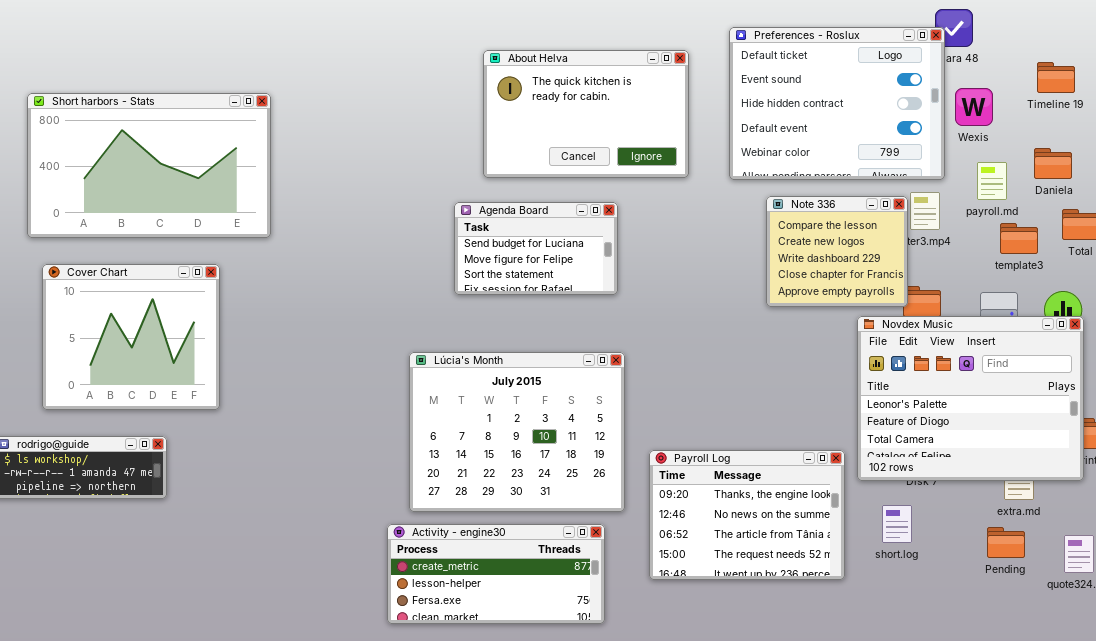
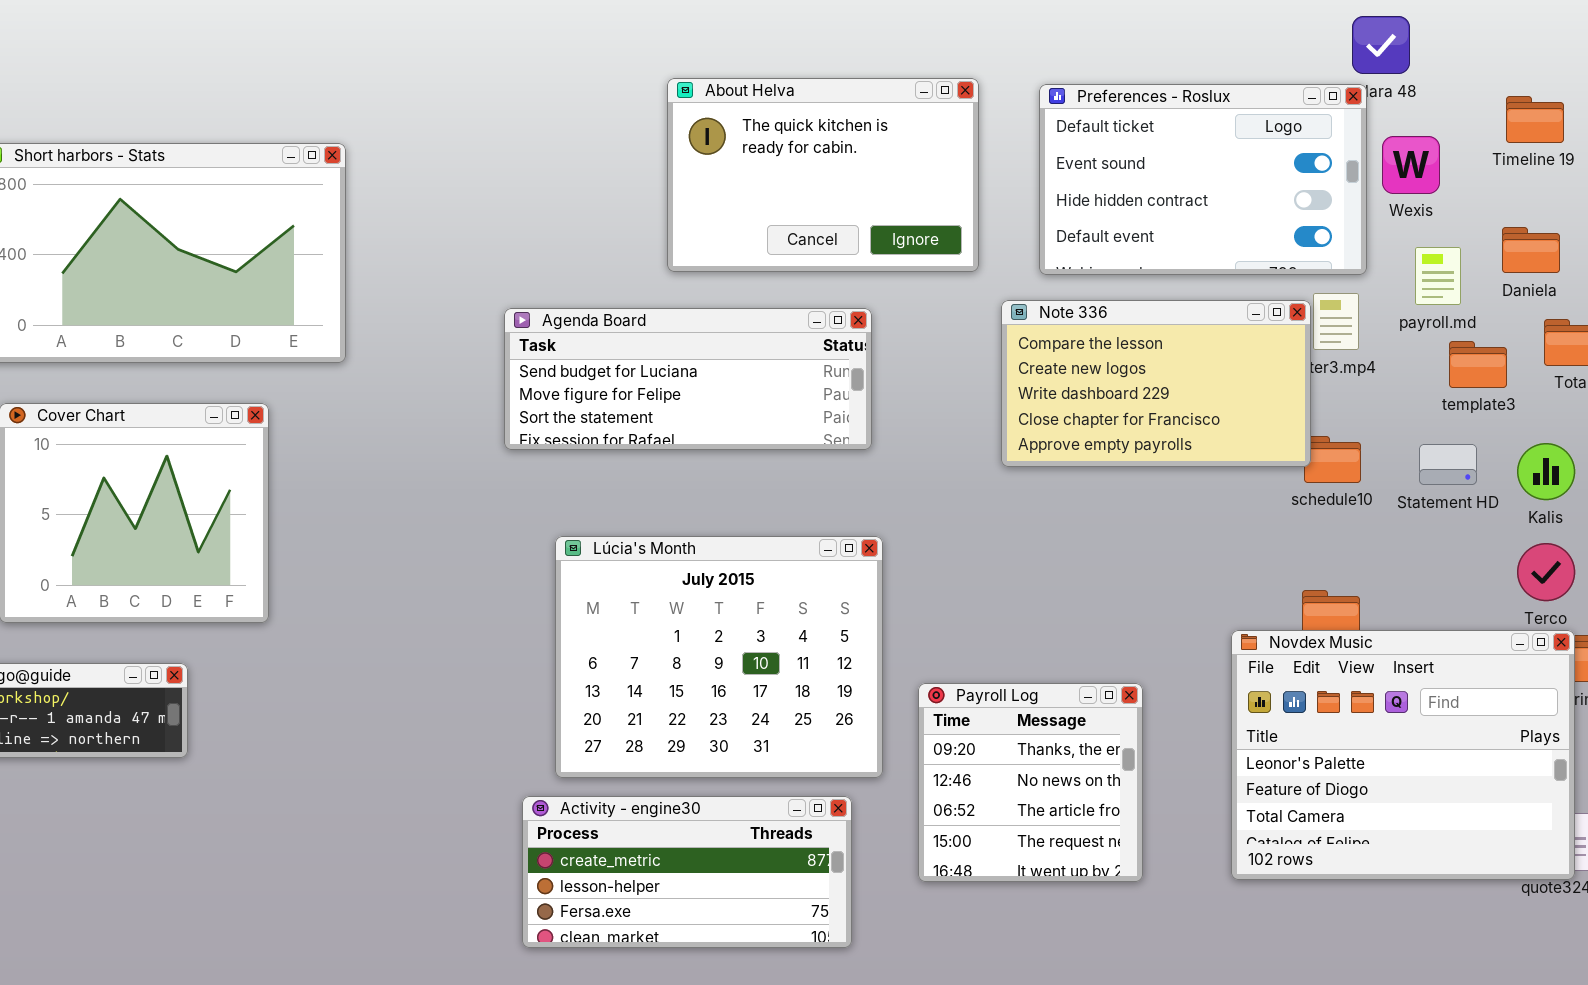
Preferences - Roslux: [729,27,945,180] -> [1039,84,1367,275], resized
Note 336: [766,196,908,307] -> [1001,300,1311,467], resized
Agenda Board: [454,202,618,295] -> [504,308,872,450], resized
Novdex Music: [857,316,1084,481] -> [1231,630,1575,880], moved
Payroll Log: [649,450,845,580] -> [918,683,1143,882], resized

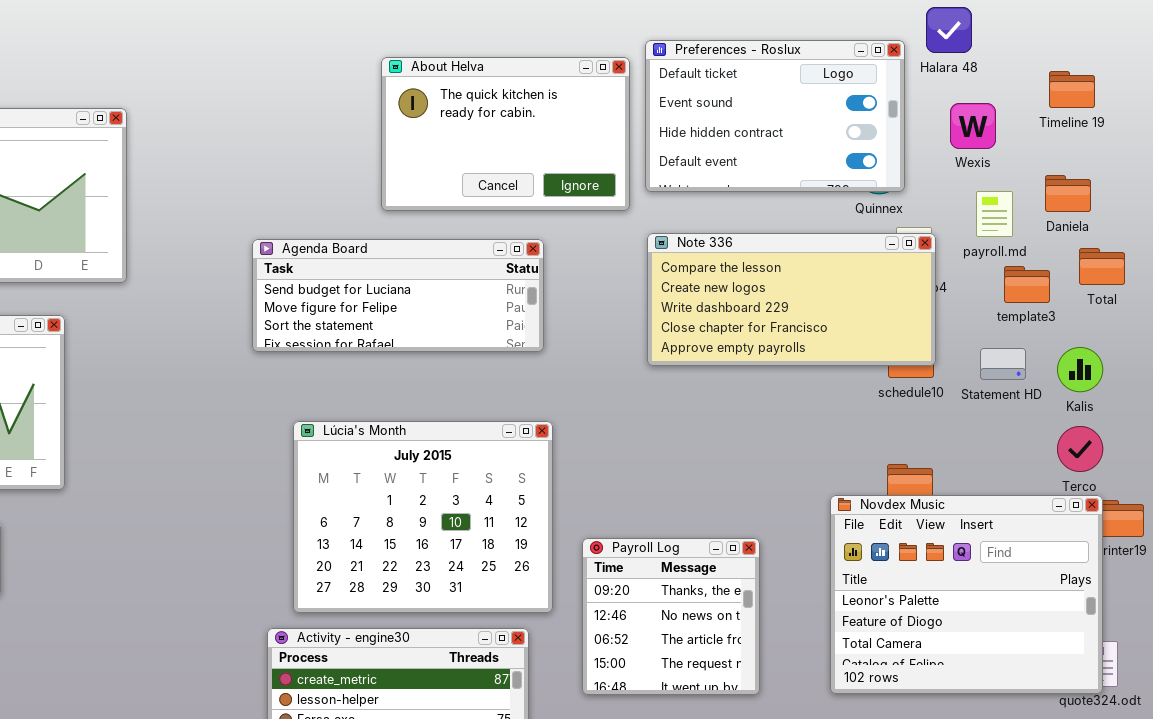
Preferences - Roslux: [1039,84,1367,275] -> [645,40,905,192], moved
Note 336: [1001,300,1311,467] -> [647,233,936,366], resized

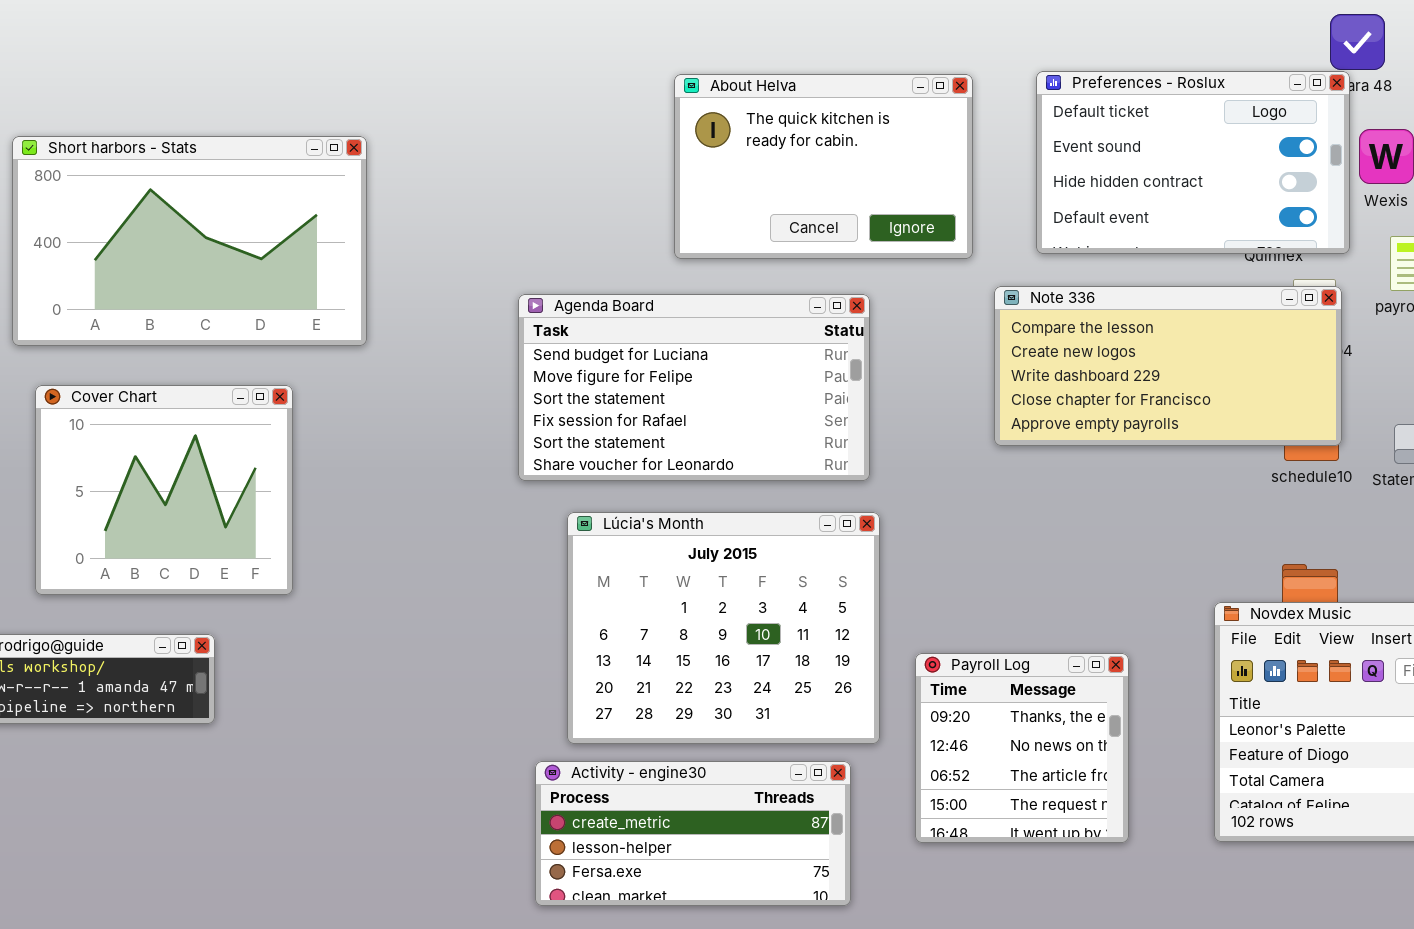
Preferences - Roslux: [645,40,905,192] -> [1036,71,1350,254], moved
Agenda Board: [252,239,544,352] -> [518,294,870,481], resized

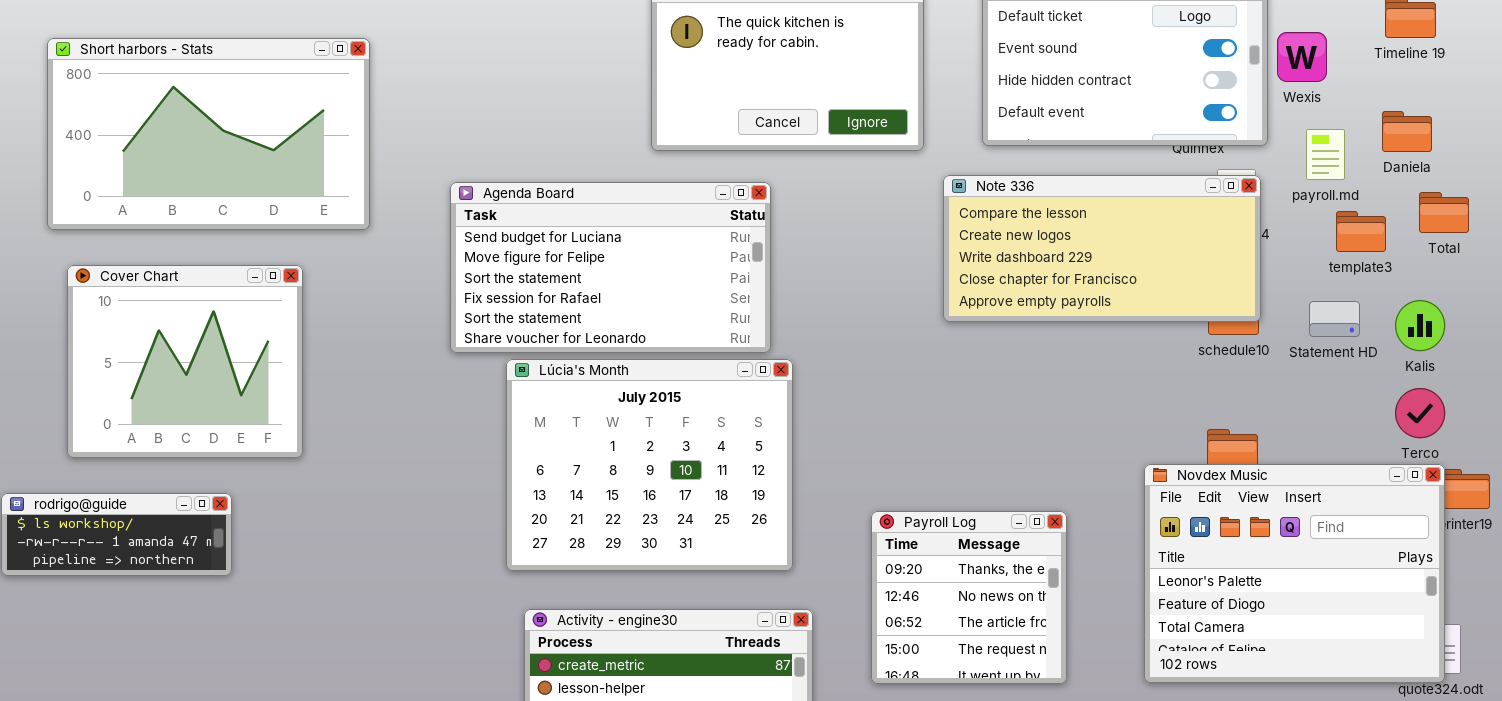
Agenda Board: [518,294,870,481] -> [450,182,771,353], moved
Lúcia's Month: [567,512,880,744] -> [506,359,793,571], moved

